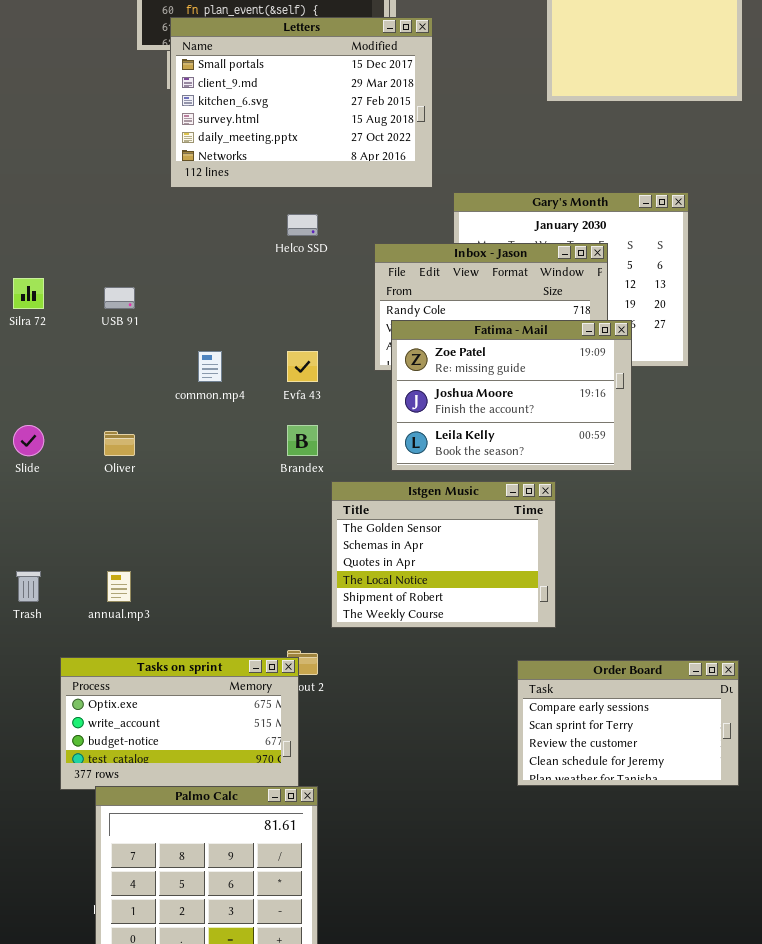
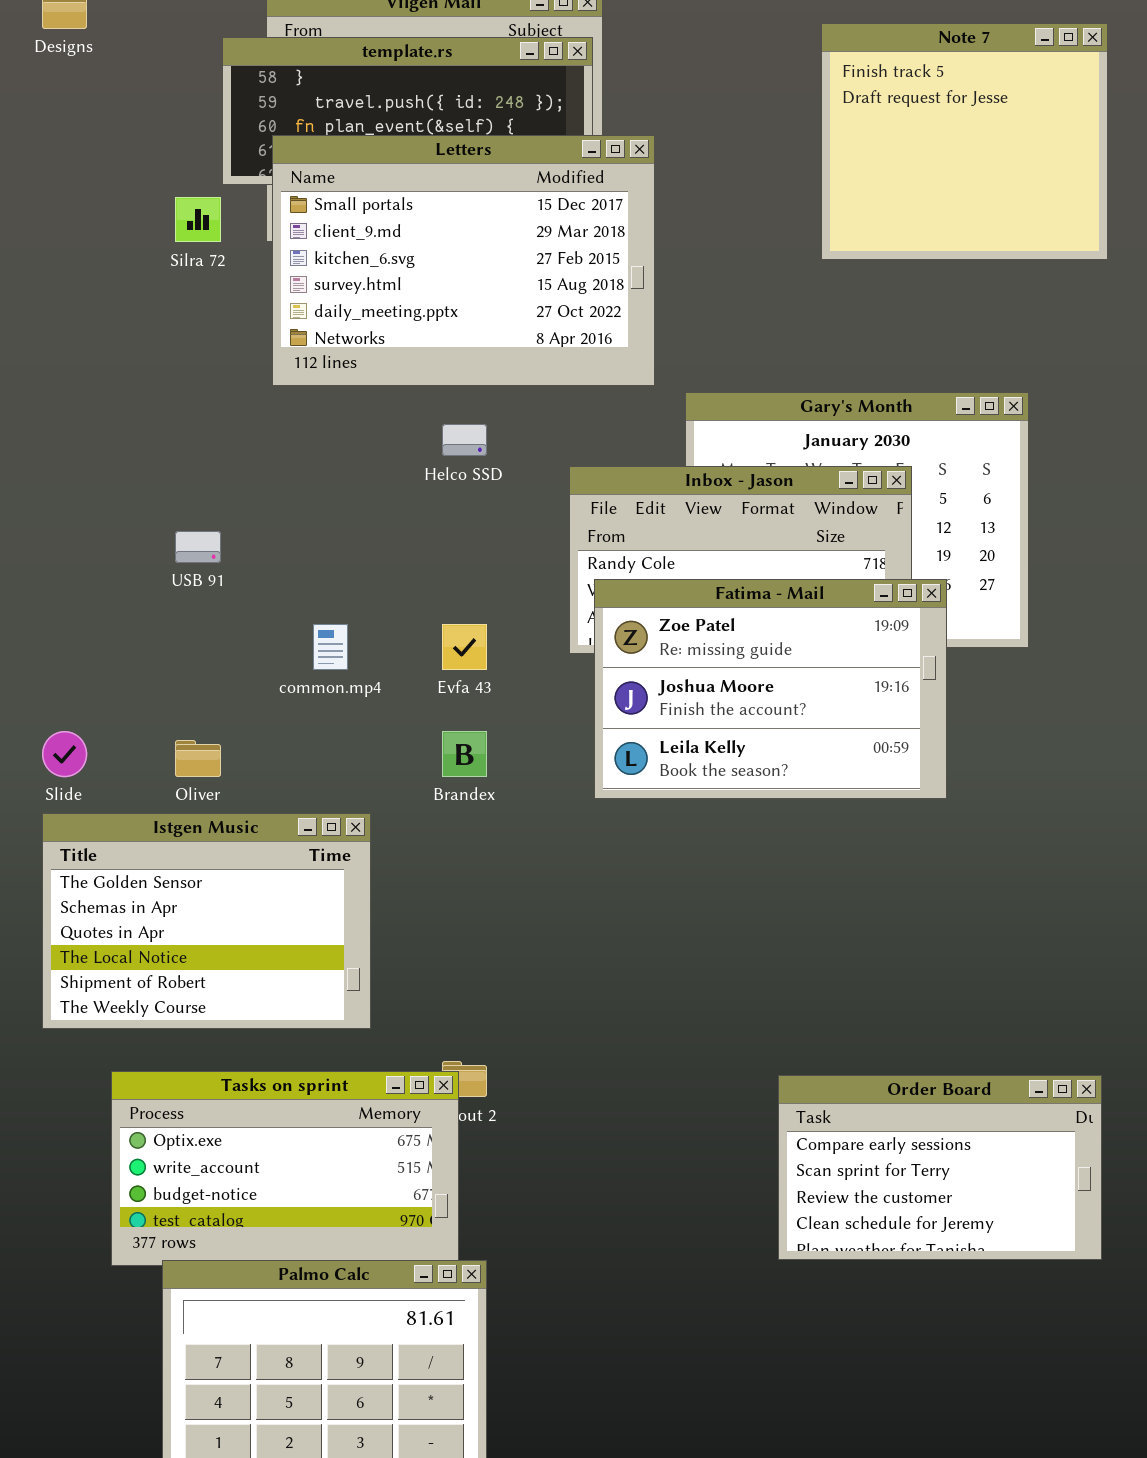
Silra 72: [13,278,44,309] -> [175,197,221,242], moved
Istgen Music: [331,481,556,628] -> [42,813,371,1029], moved

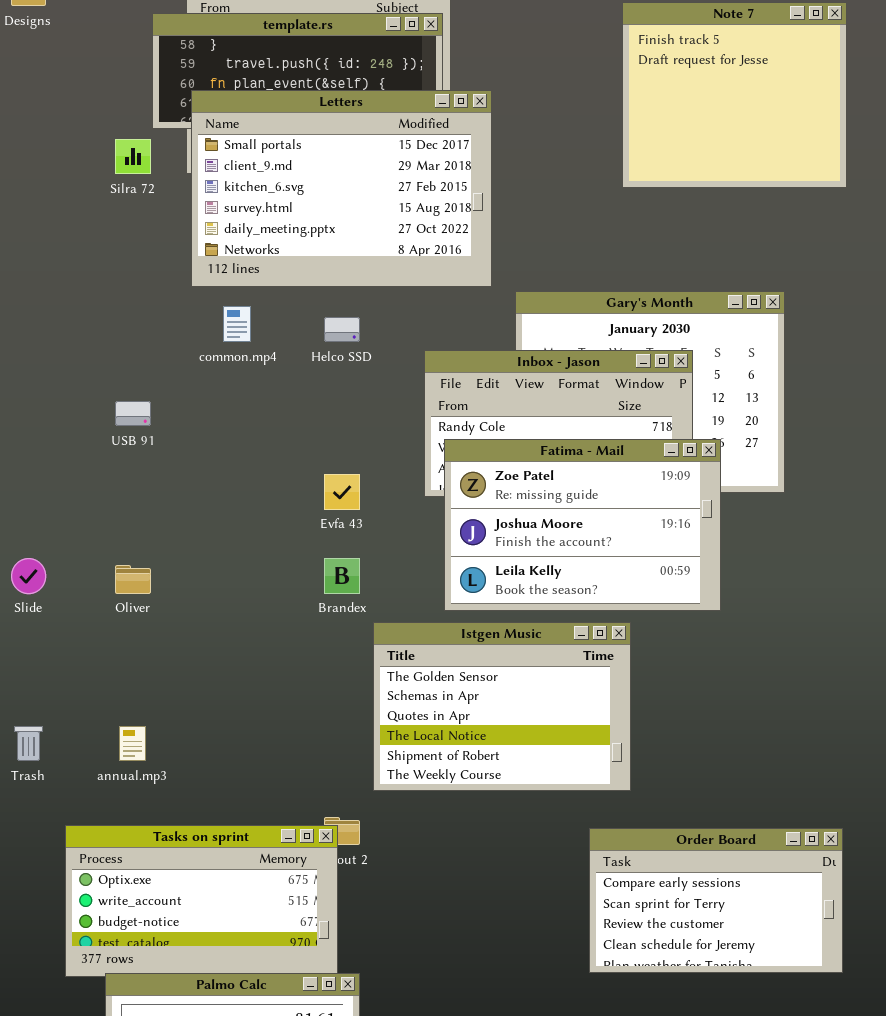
common.mp4: [313,624,348,670] -> [223,306,251,342], moved
Istgen Music: [42,813,371,1029] -> [373,622,631,791], moved

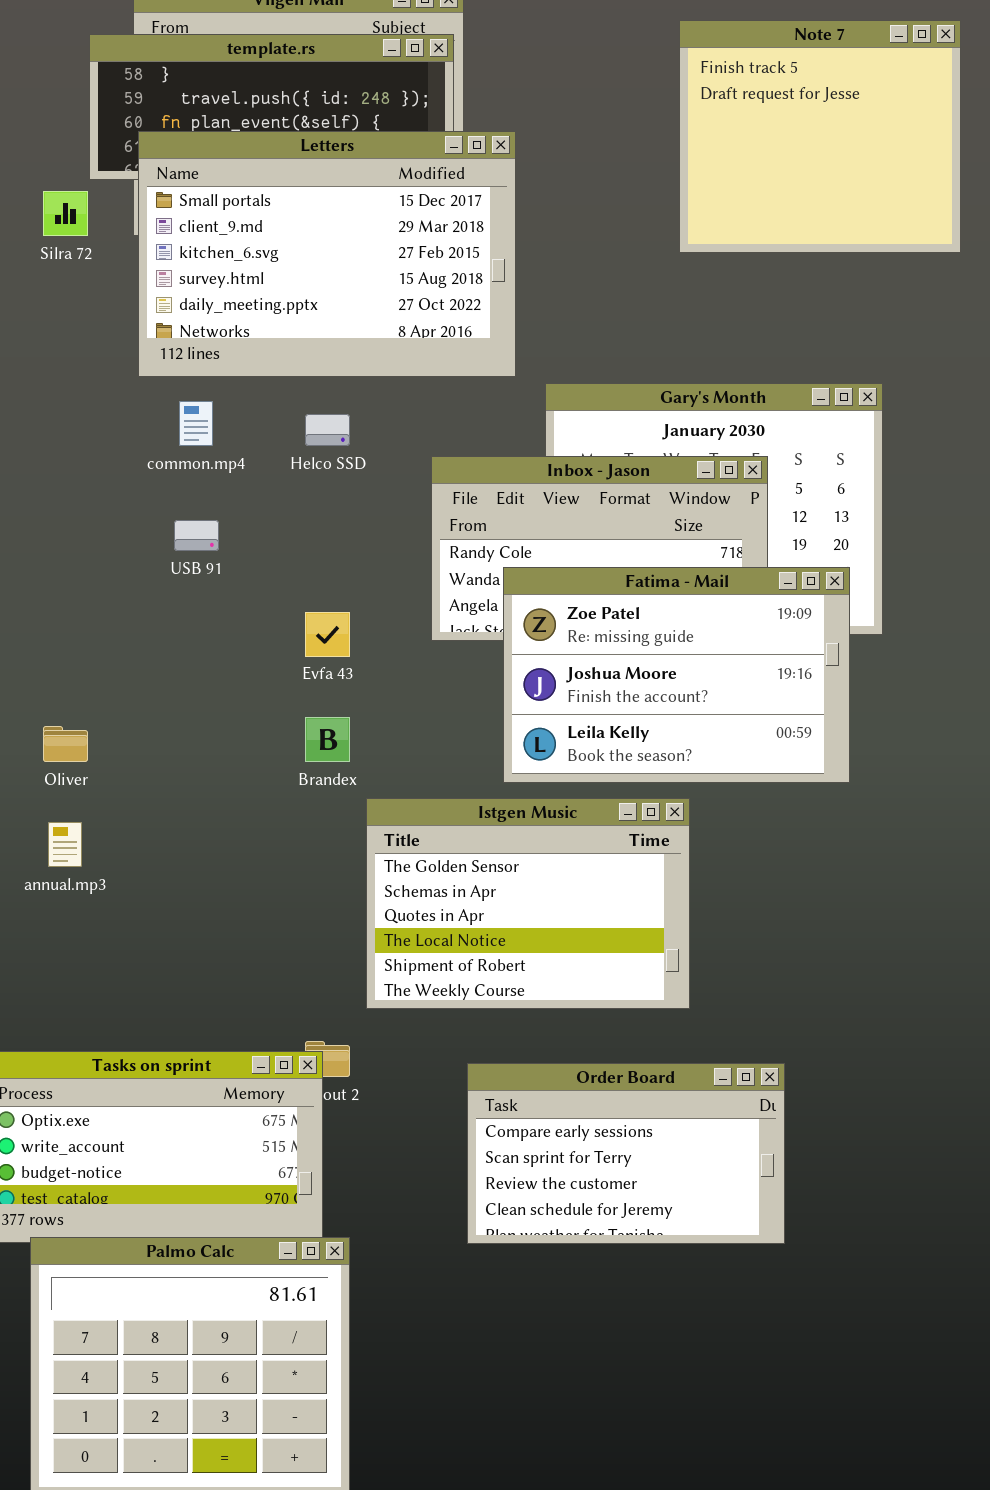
USB 91: [115,401,151,426] -> [174,520,219,551], moved
Fatima - Mail: [444,439,721,611] -> [503,567,850,783], moved
annual.mp3: [119,726,146,761] -> [48,822,82,867], moved
Order Board: [589,828,843,973] -> [467,1063,785,1244], moved

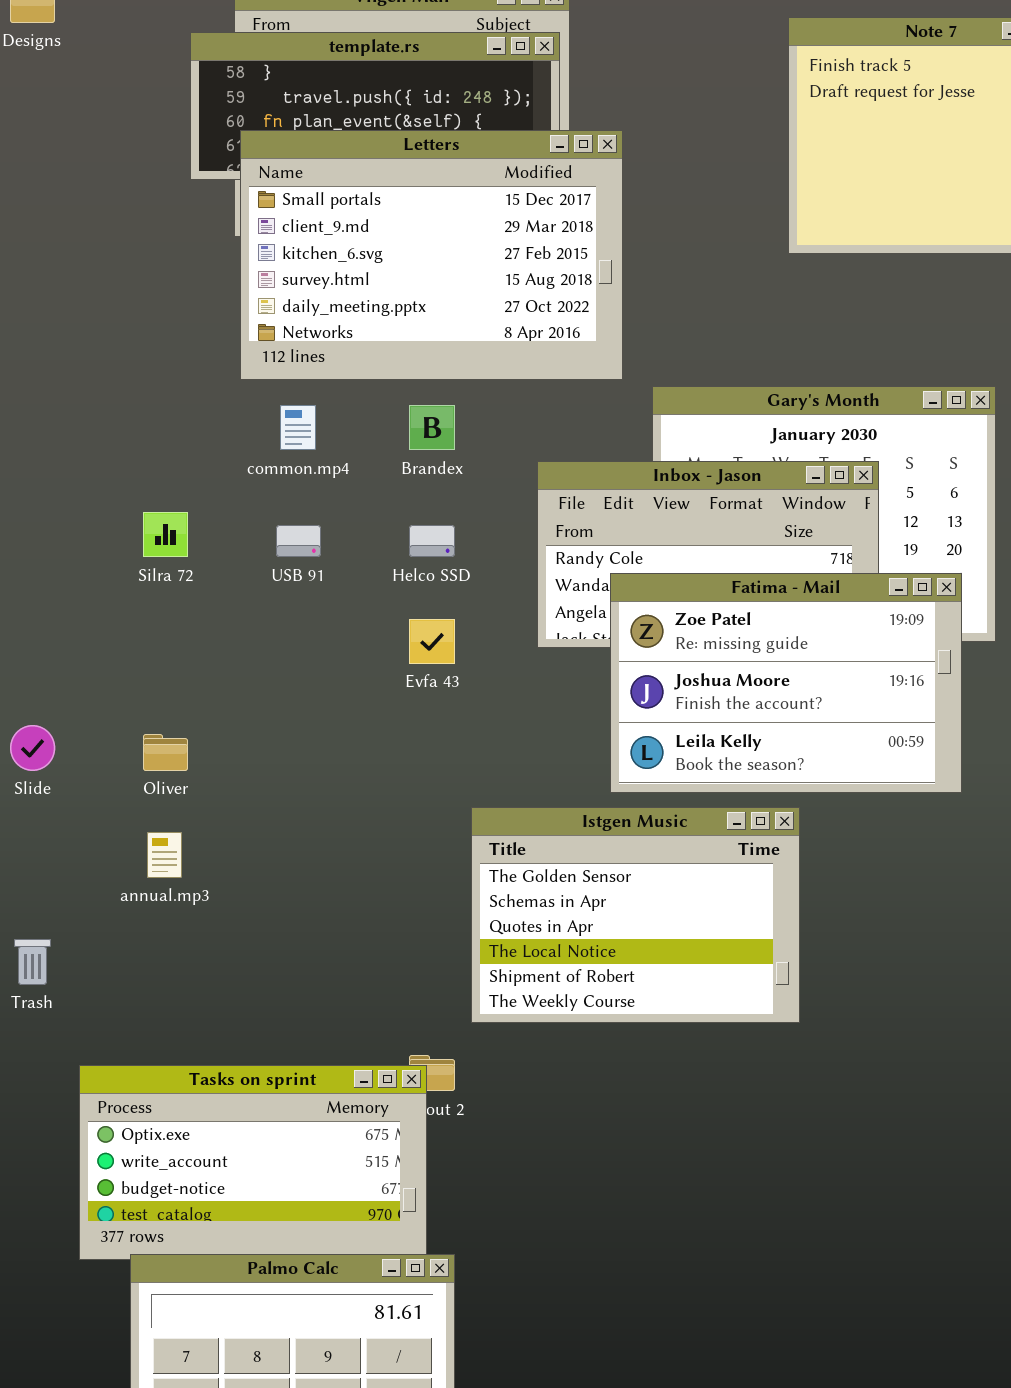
Silra 72: [43,191,88,236] -> [143,512,188,557], moved
Helco SSD: [305,414,350,446] -> [409,525,455,557], moved
Brandex: [305,717,350,762] -> [409,405,455,450], moved
Order Board: [467,1063,785,1244] -> none, closed

